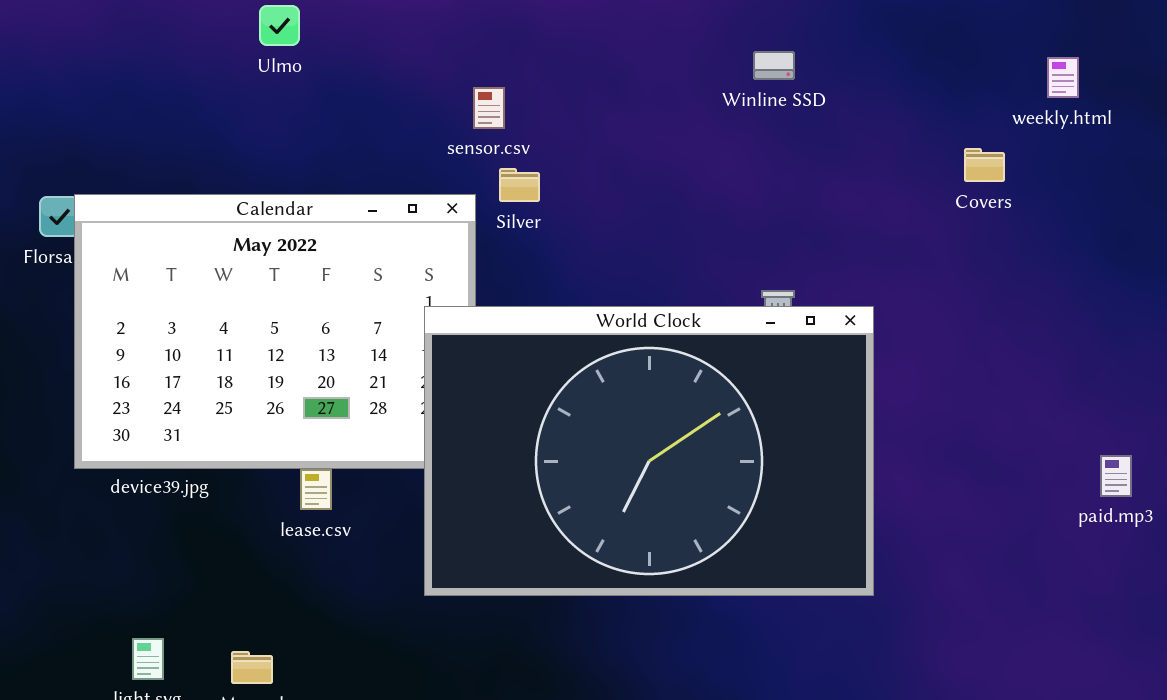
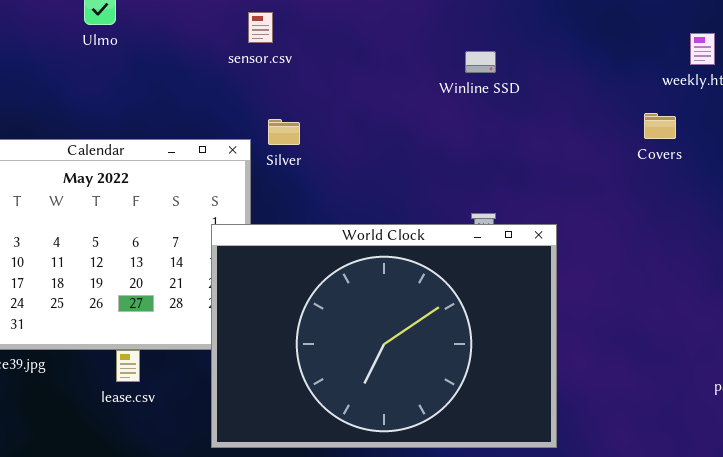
Winline SSD: [753,51,795,80] -> [465,51,496,73], moved
sensor.csv: [473,87,505,129] -> [248,12,273,43], moved
Covers: [964,148,1005,182] -> [644,113,676,139], moved

